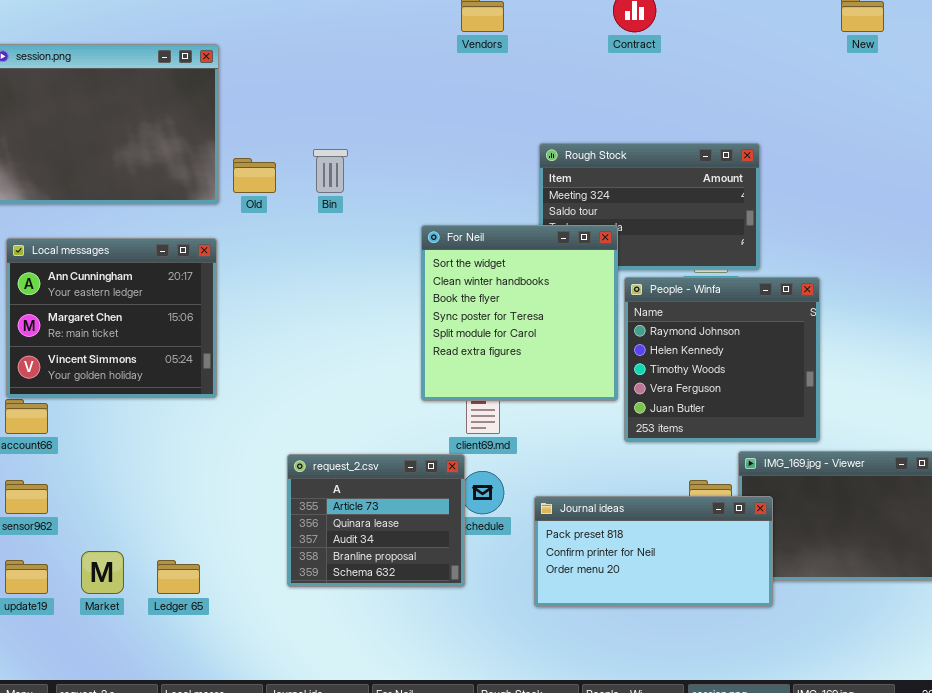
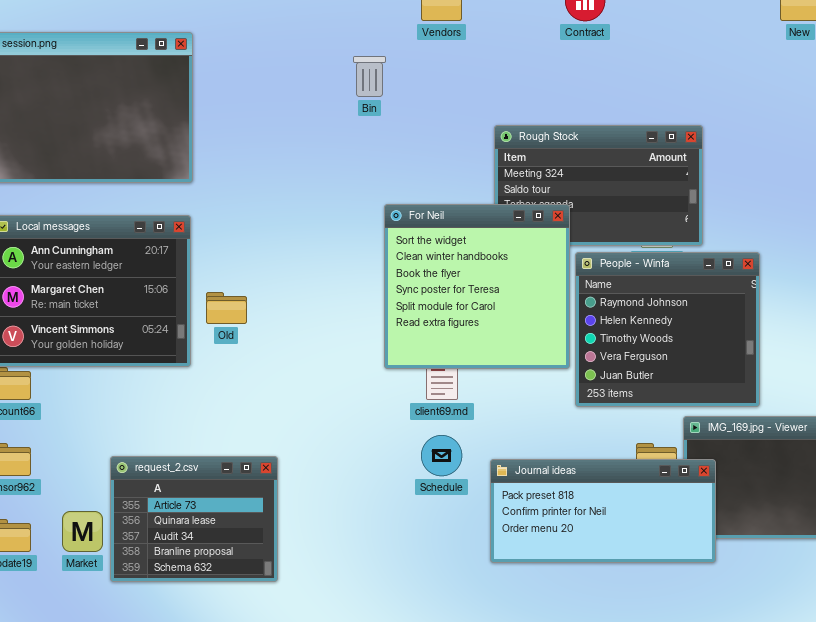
Bin: [313,149,348,193] -> [353,56,386,97], moved
Old: [233,158,276,193] -> [206,292,247,324], moved
request_2.csv: [287,454,465,587] -> [110,456,278,582], moved

